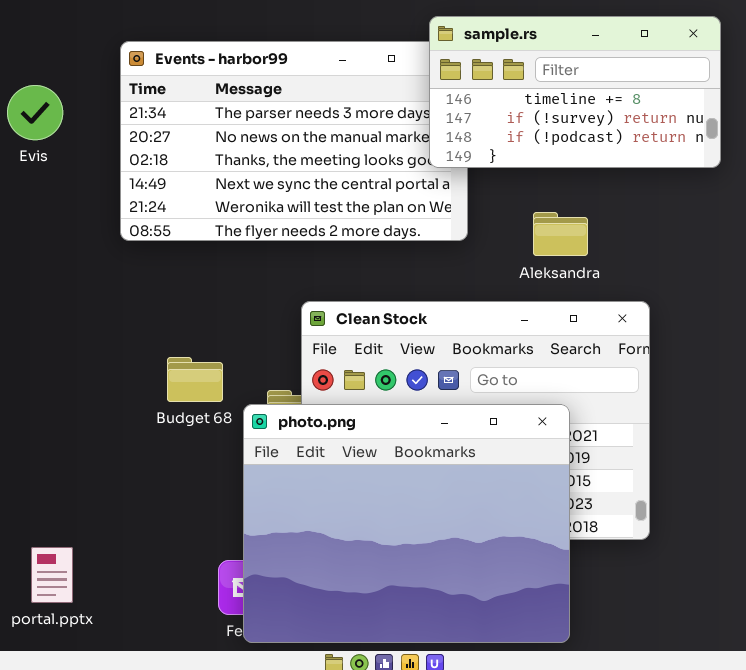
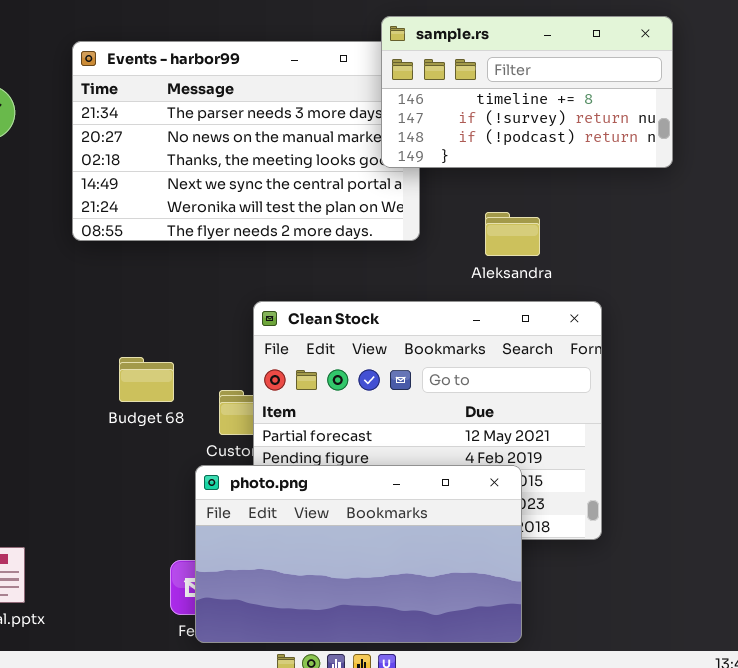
photo.png: [243,404,570,643] -> [195,465,522,643], resized

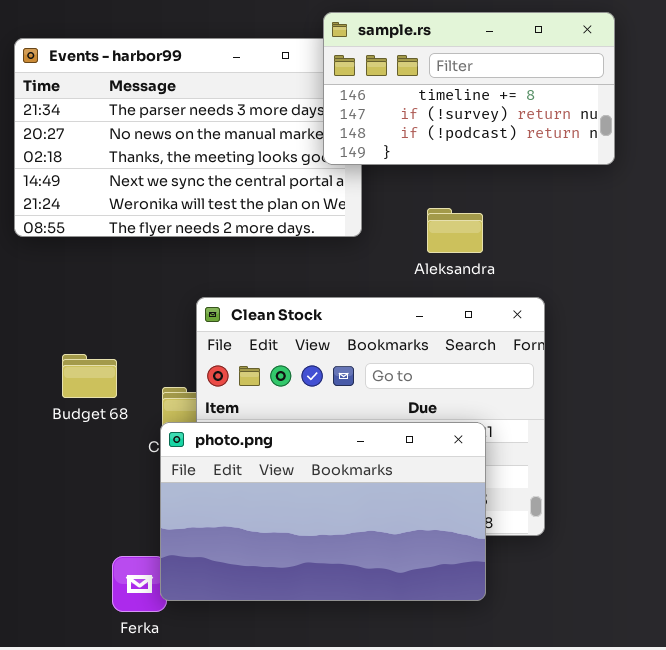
photo.png: [195,465,522,643] -> [160,422,486,601], moved

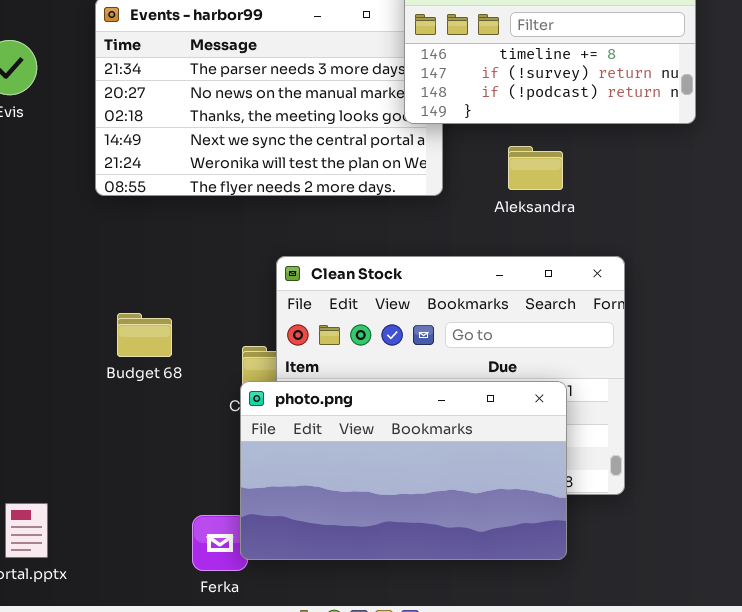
Aleksandra: [427,208,483,253] -> [508,146,563,190], moved
Budget 68: [62,354,117,398] -> [117,313,172,357], moved

